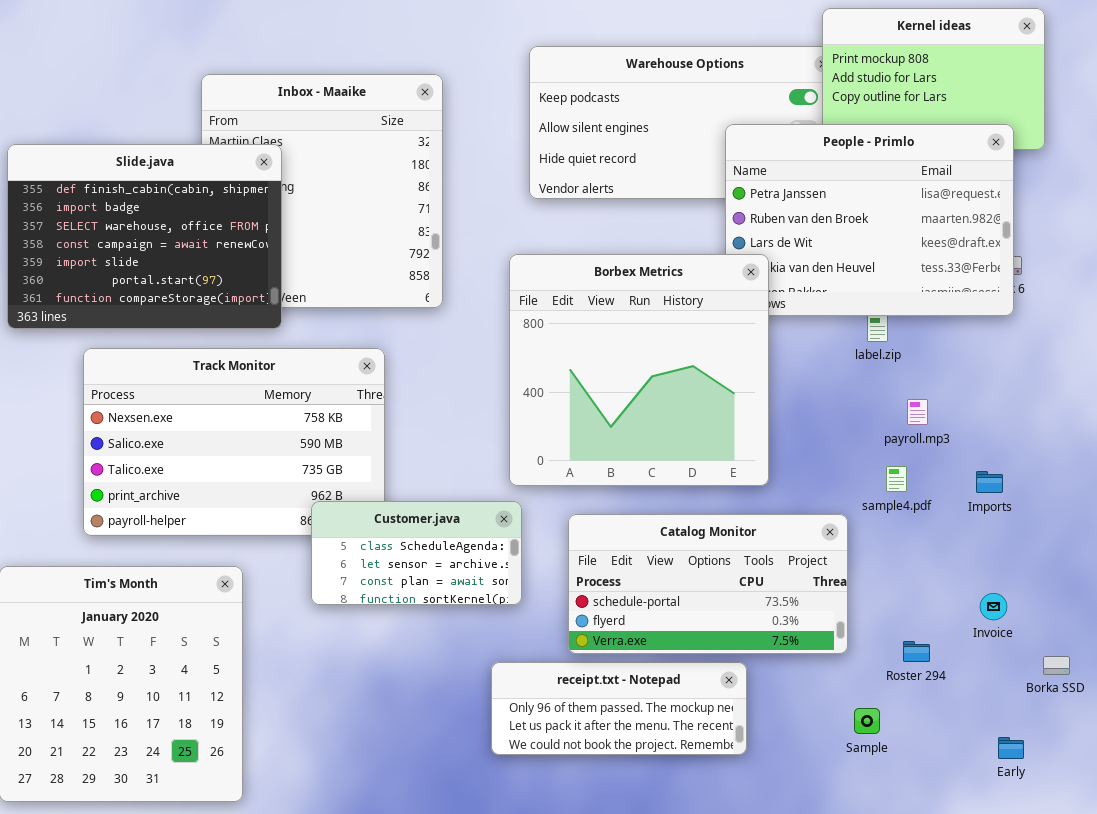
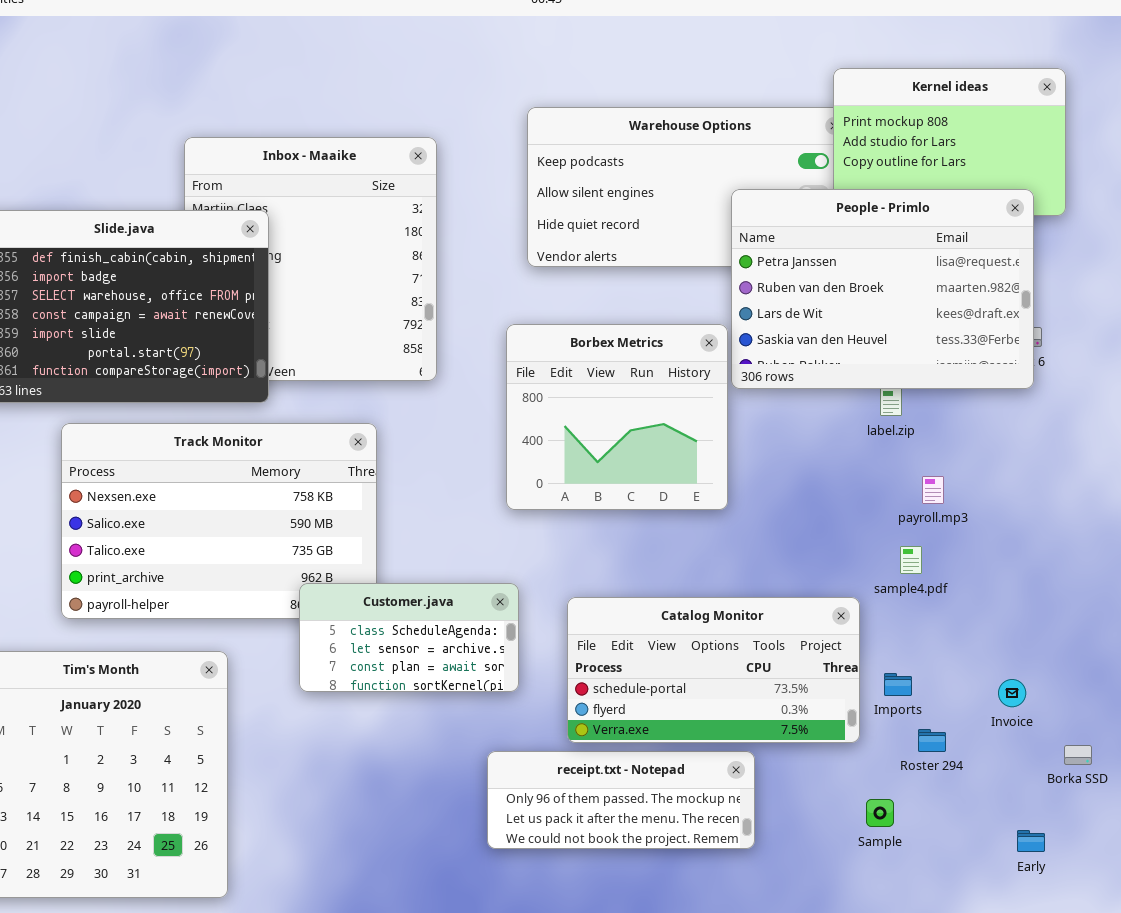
Borbex Metrics: [509,254,769,486] -> [506,324,728,510], resized
Imports: [976,471,1003,493] -> [884,673,912,696], moved

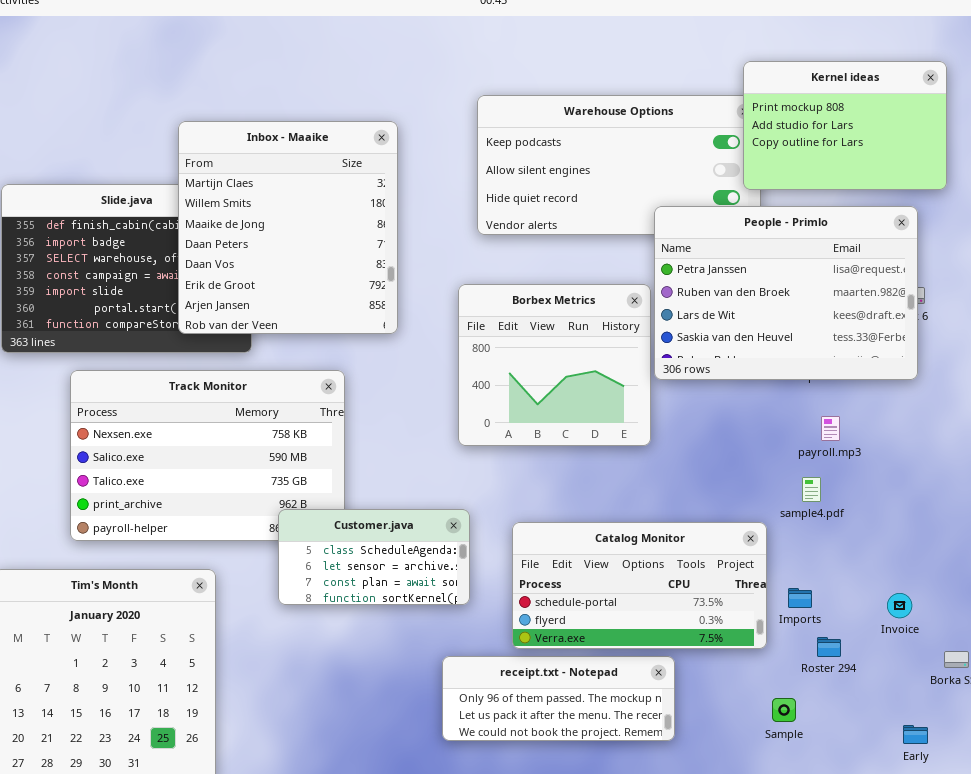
Inbox - Maaike: [184,137,437,381] -> [178,121,398,334], raised
People - Primlo: [731,189,1034,389] -> [654,206,918,380], moved

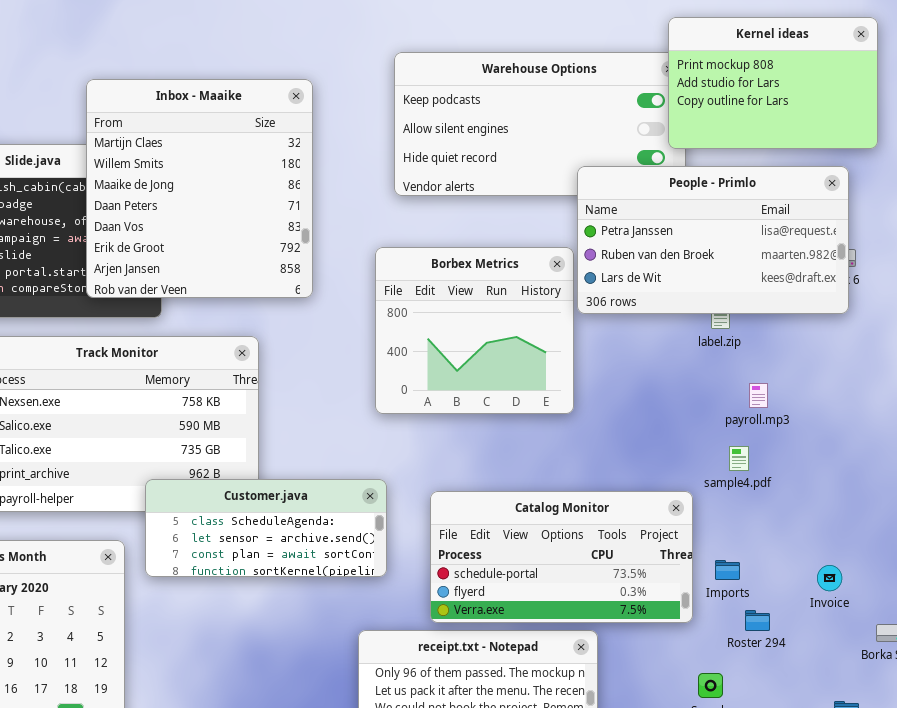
People - Primlo: [654,206,918,380] -> [577,166,849,314], resized
Customer.java: [278,509,470,605] -> [145,479,387,577], resized

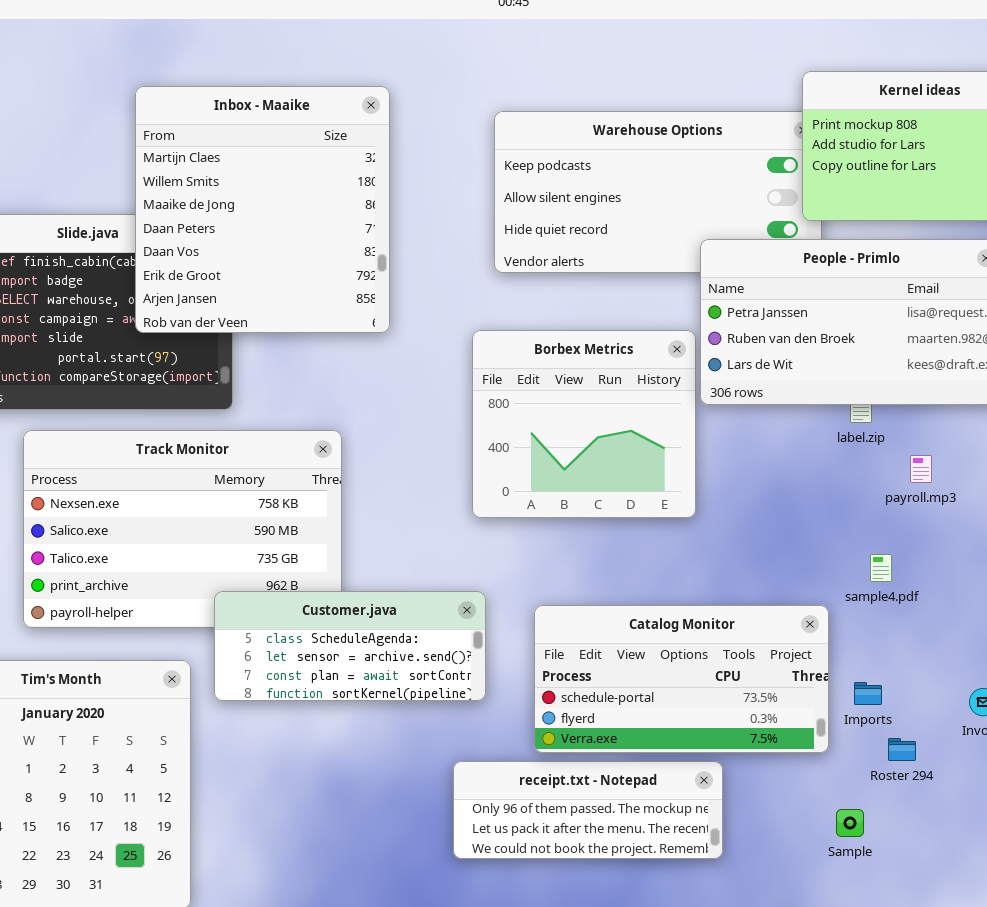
Inbox - Maaike: [86,79,313,298] -> [135,86,390,333], moved
payroll.mp3: [749,383,768,408] -> [910,455,932,483], moved

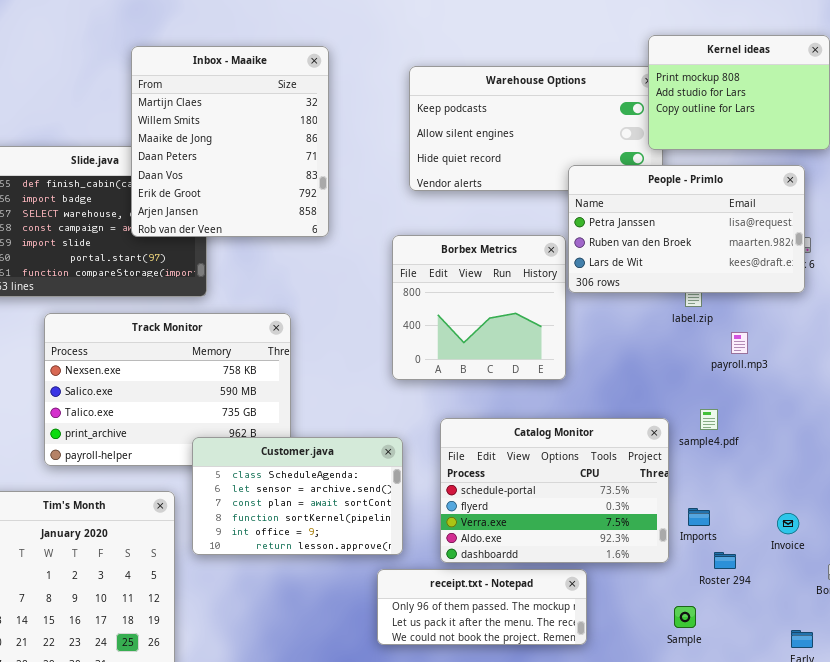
Customer.java: [214,591,486,701] -> [192,437,403,555], resized
Catalog Monitor: [534,605,829,753] -> [440,418,669,563], resized

